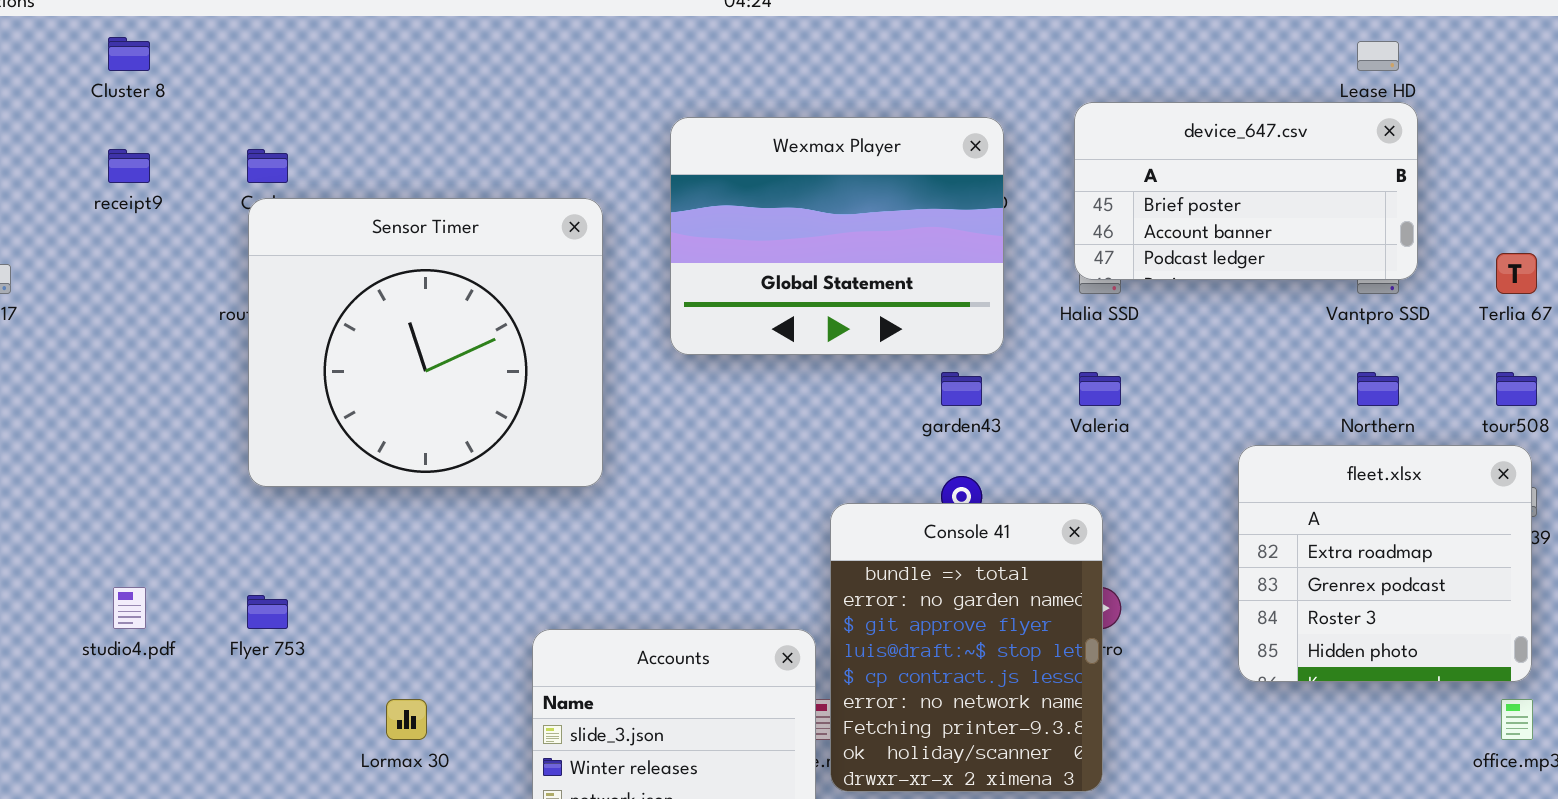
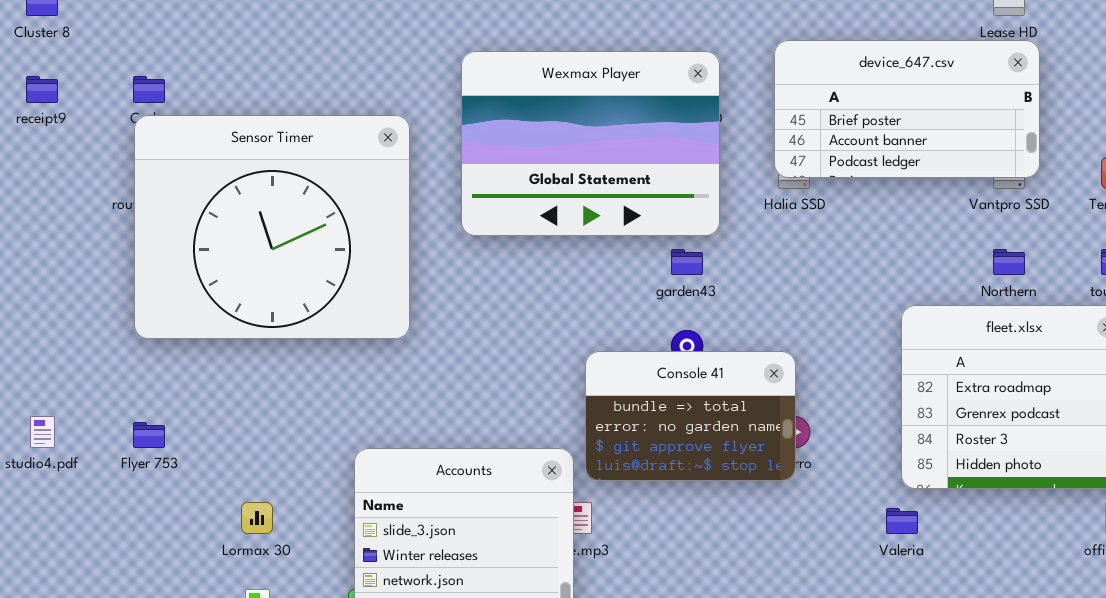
Valeria: [1079,372,1121,406] -> [886,508,918,534], moved
Console 41: [830,503,1103,792] -> [585,351,796,481], resized

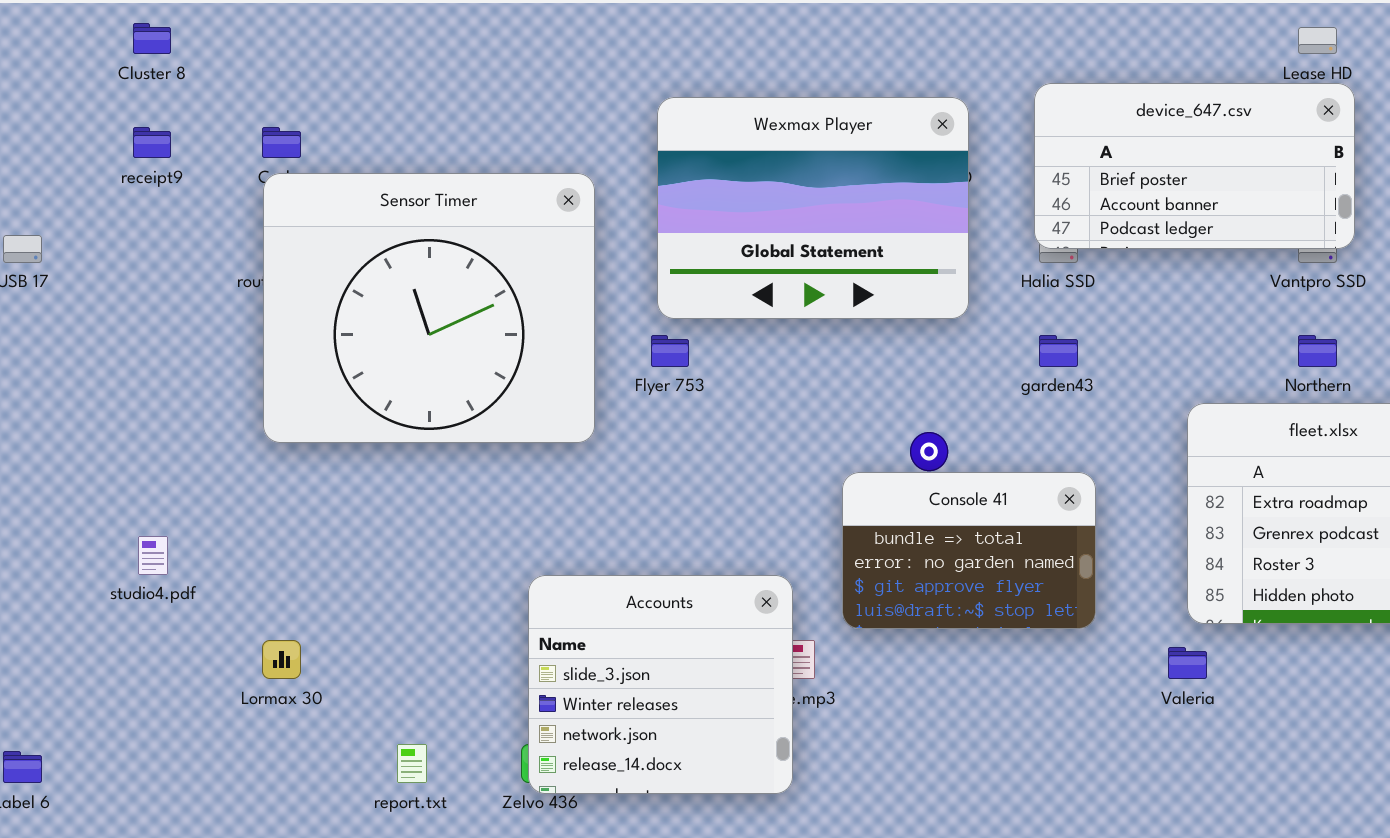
garden43: [671,249,703,275] -> [1039,335,1078,367], moved
Console 41: [585,351,796,481] -> [842,472,1096,629], moved
Flyer 753: [133,422,165,448] -> [651,335,689,367], moved
Lormax 30: [241,502,273,534] -> [262,640,301,679], moved

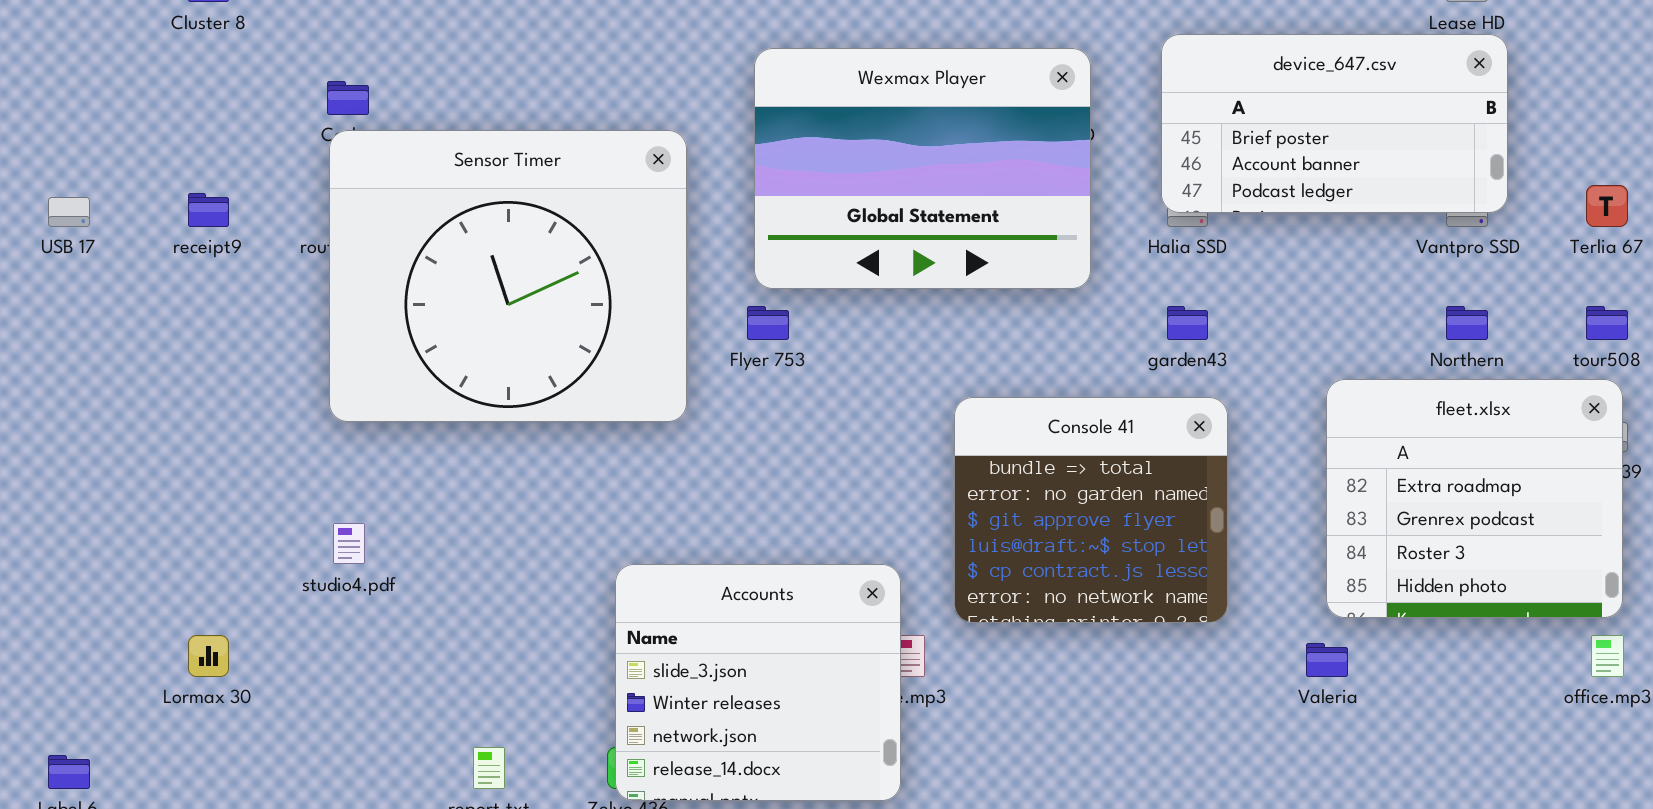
receipt9: [133,127,171,158] -> [188,193,229,227], moved
Console 41: [842,472,1096,629] -> [954,397,1228,623], resized
studio4.pdf: [138,536,168,575] -> [333,523,365,564], moved
Lormax 30: [262,640,301,679] -> [188,635,229,677], moved

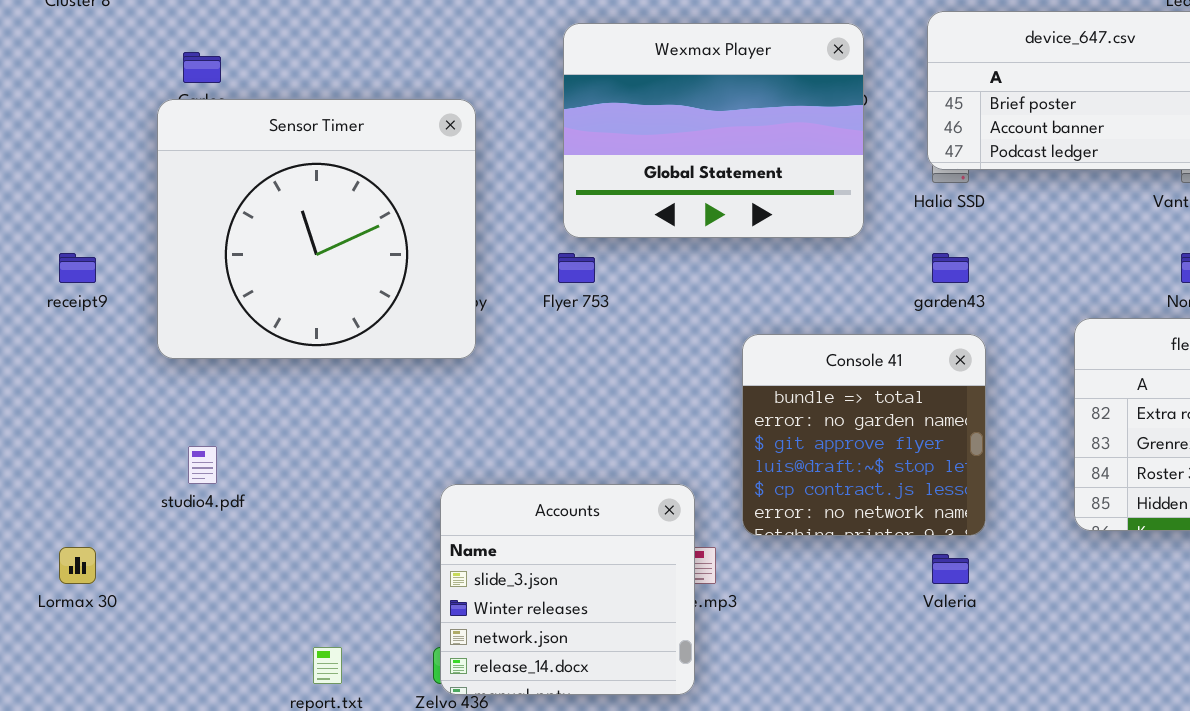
Sensor Timer: [329,130,687,422] -> [157,99,476,359], moved
receipt9: [188,193,229,227] -> [59,253,96,283], moved
Valeria: [1306,643,1348,677] -> [932,554,969,584], moved

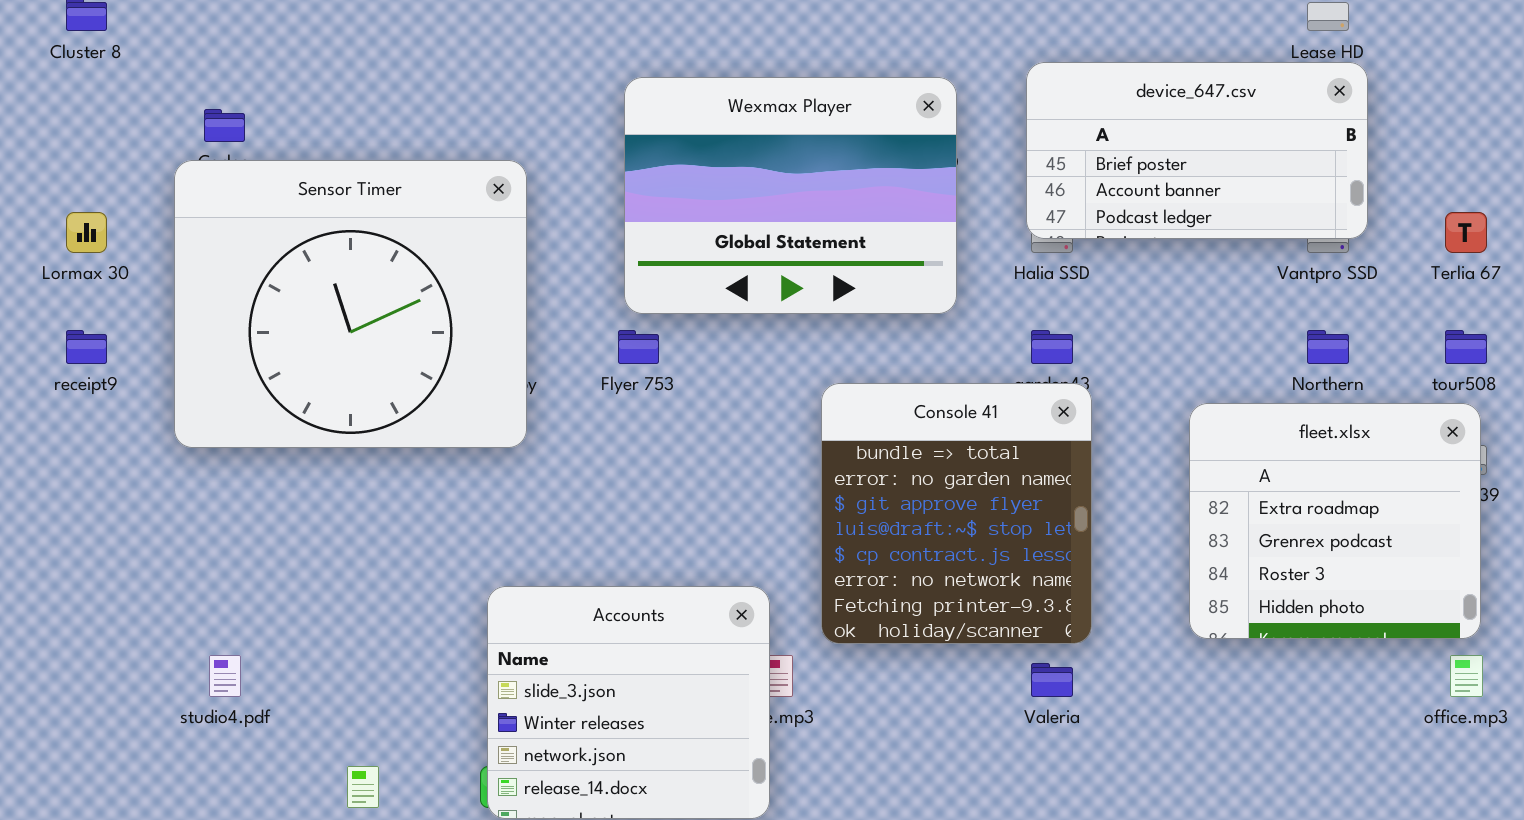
Console 41: [742,334,986,536] -> [821,383,1092,644], resized
studio4.pdf: [188,446,217,484] -> [209,655,241,697], moved
Lormax 30: [59,547,96,584] -> [66,212,107,253], moved

